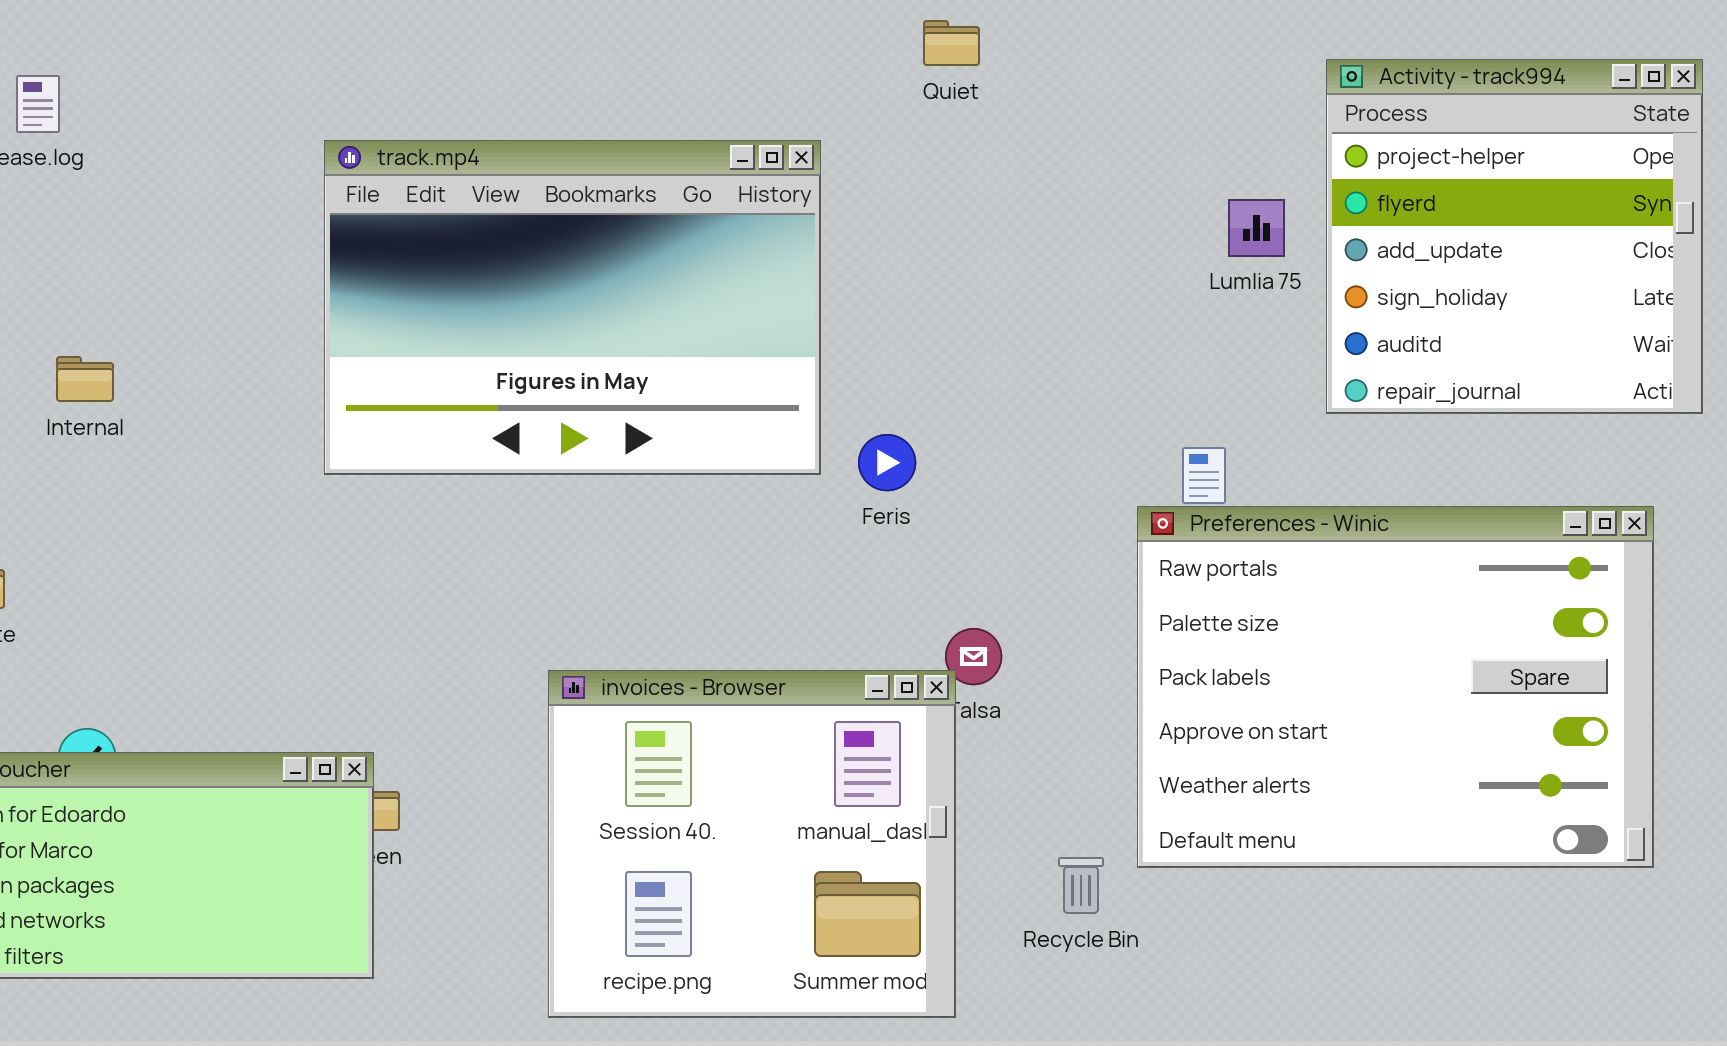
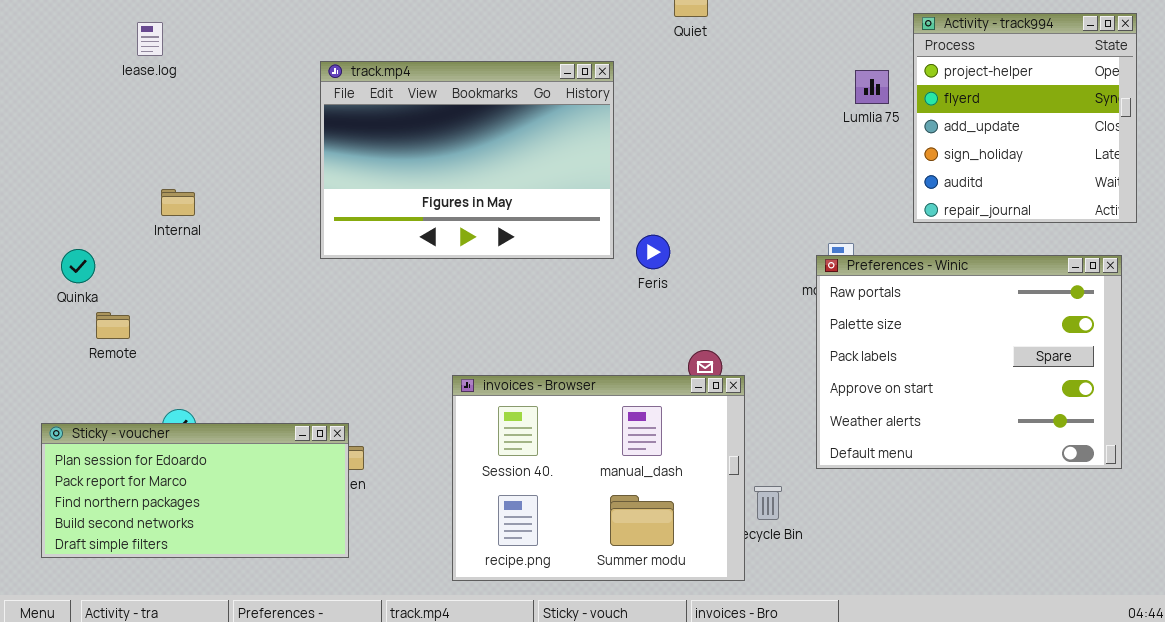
Lumlia 75: [1228,199,1285,257] -> [855,70,889,104], moved
Preferences - Winic: [1137,506,1654,868] -> [816,255,1122,469], moved
invoices - Browser: [548,670,956,1018] -> [452,375,745,581], resized

